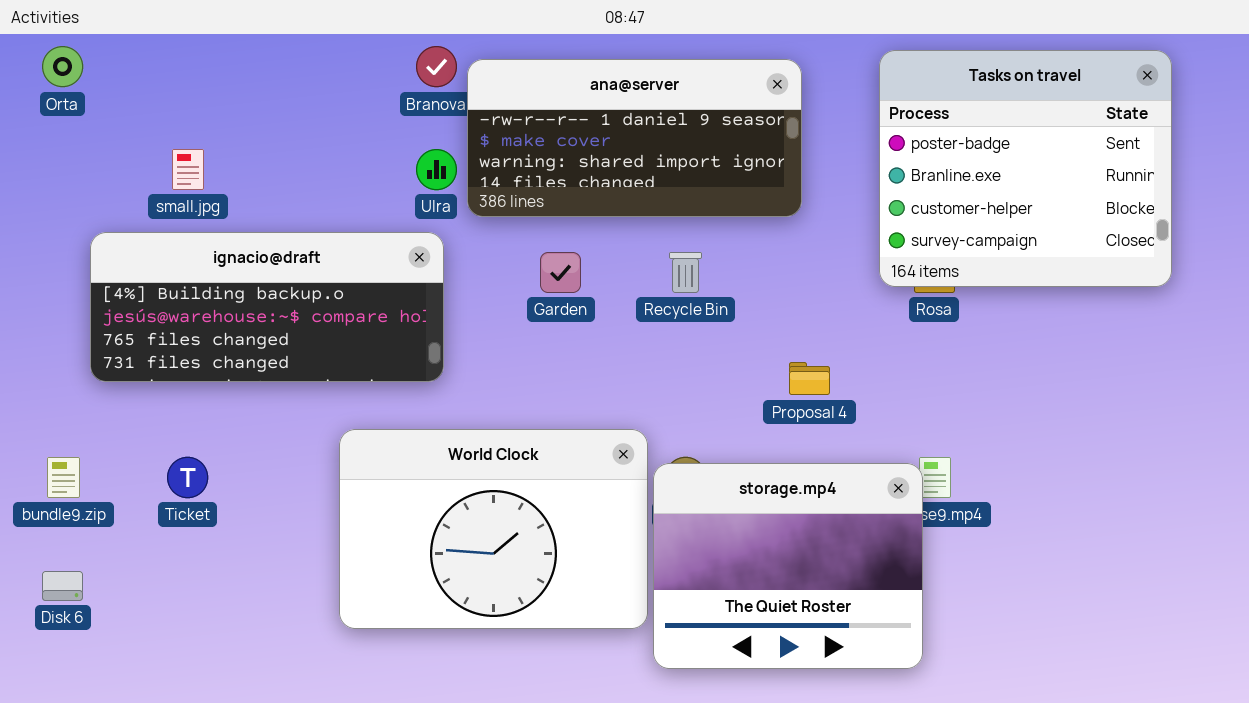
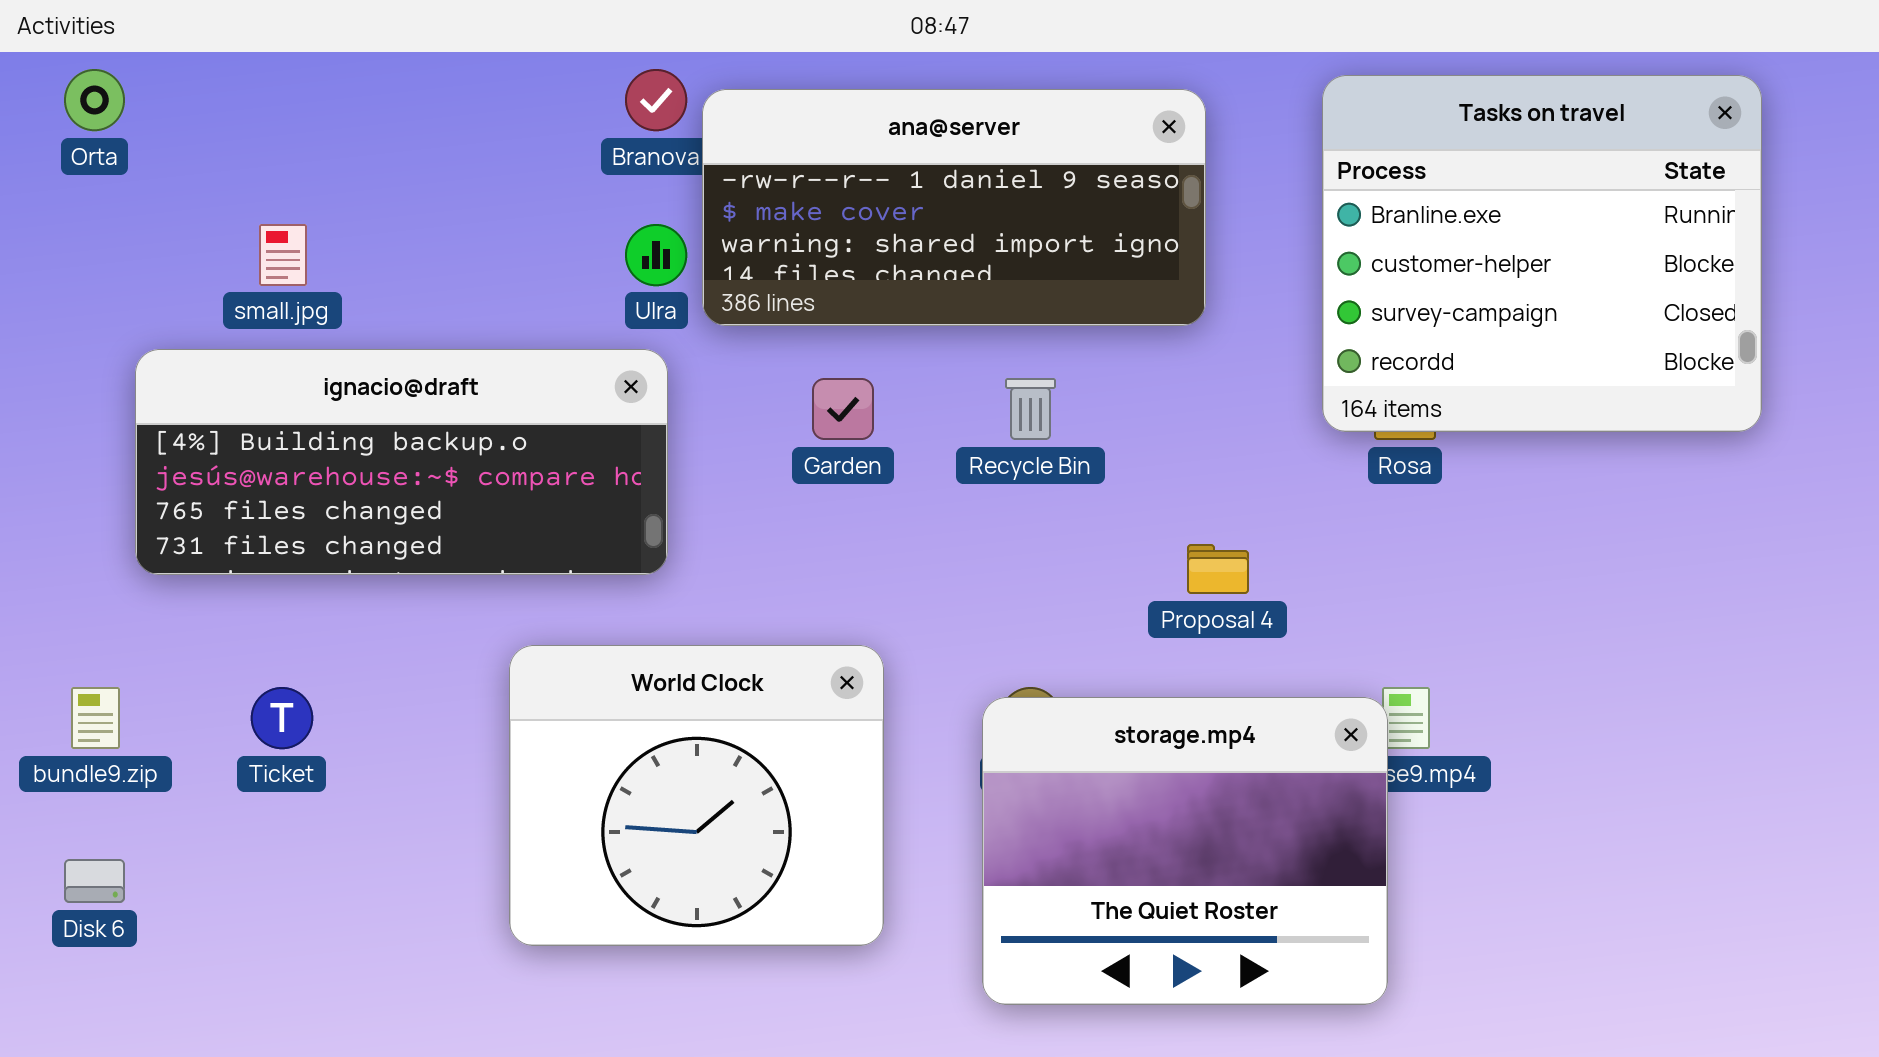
Tasks on travel: [879,50,1172,287] -> [1322,75,1762,432], scrolled down 1 row
World Clock: [339,429,648,629] -> [509,645,884,946], resized

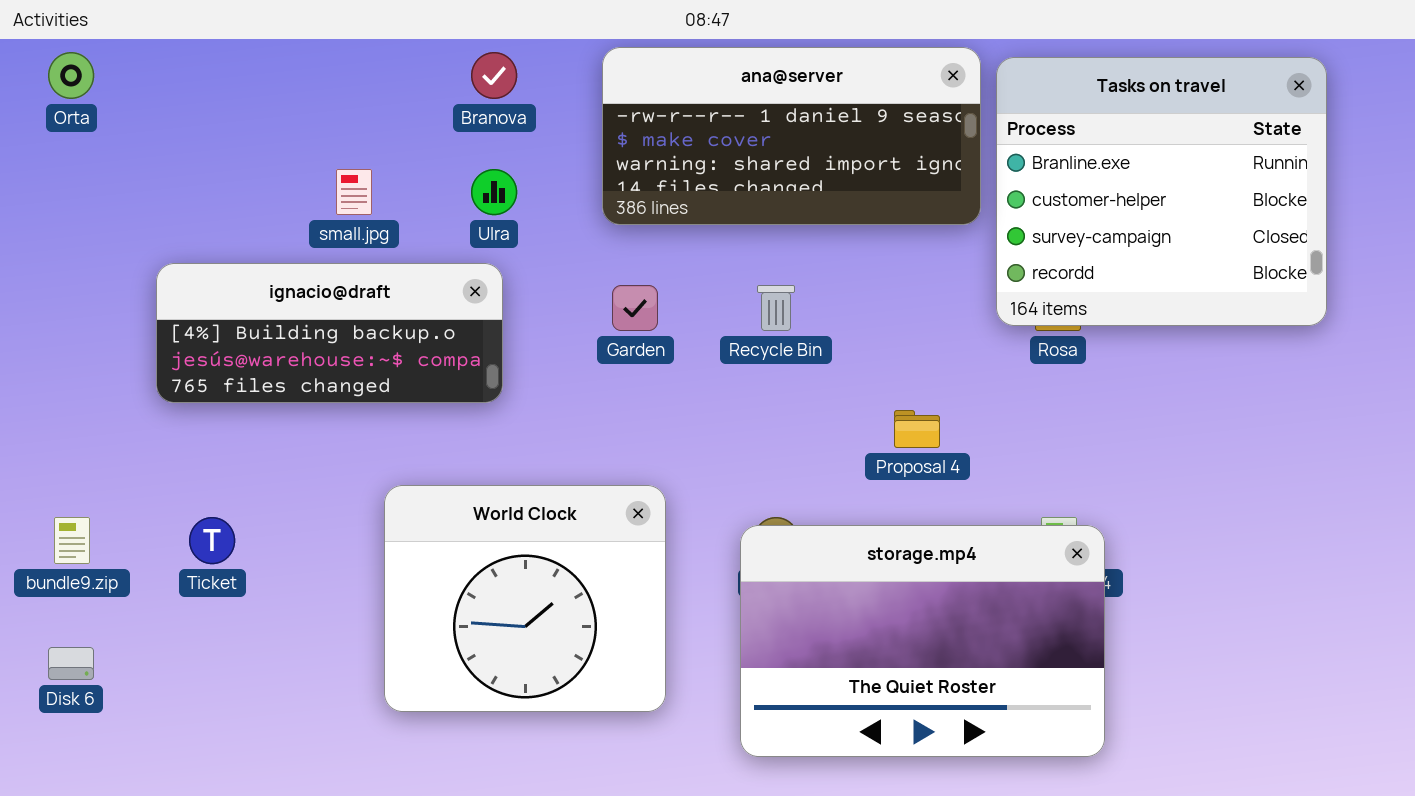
ana@server: [702,89,1206,326] -> [602,47,981,225], moved
small.jpg: [259,224,307,286] -> [336,169,372,215], moved
ignacio@draft: [135,349,668,575] -> [156,263,503,403], resized
storage.mp4: [982,697,1388,1005] -> [740,525,1105,757], resized

